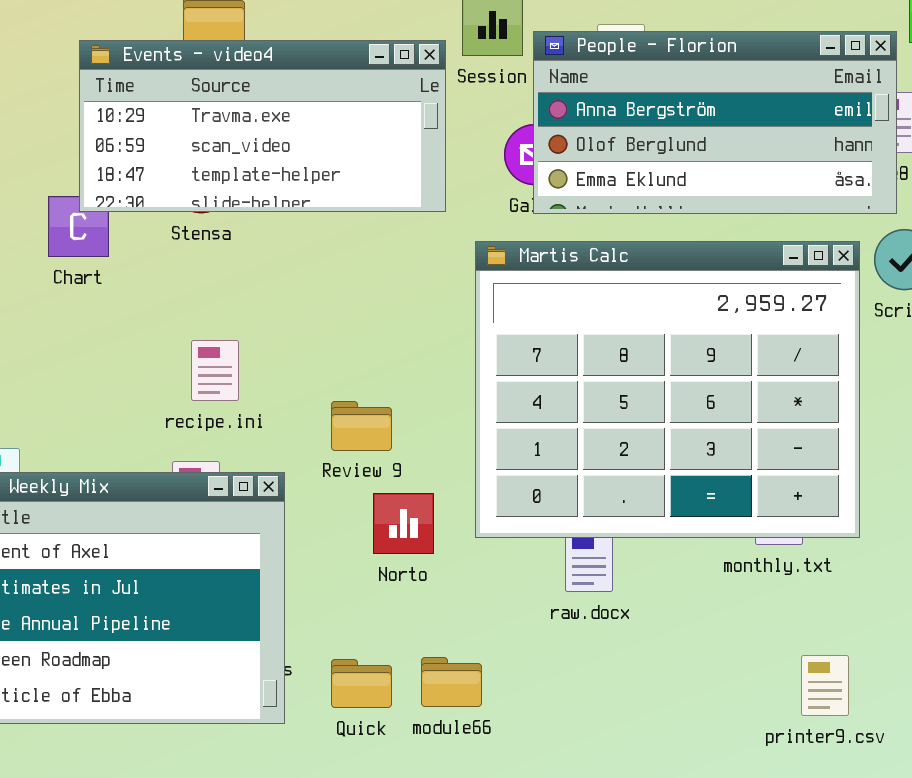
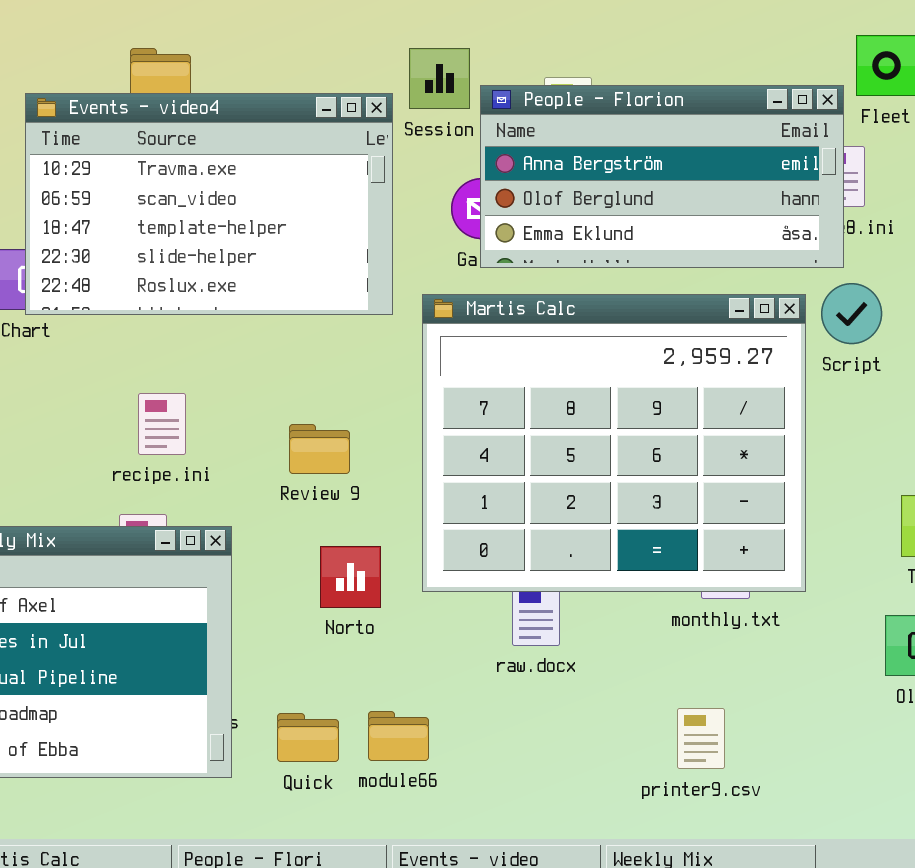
Events - video4: [79,40,446,212] -> [25,93,393,315], resized
Review 9: [331,401,392,451] -> [289,424,350,474], moved
printer9.csv: [801,655,849,716] -> [677,708,725,769], moved

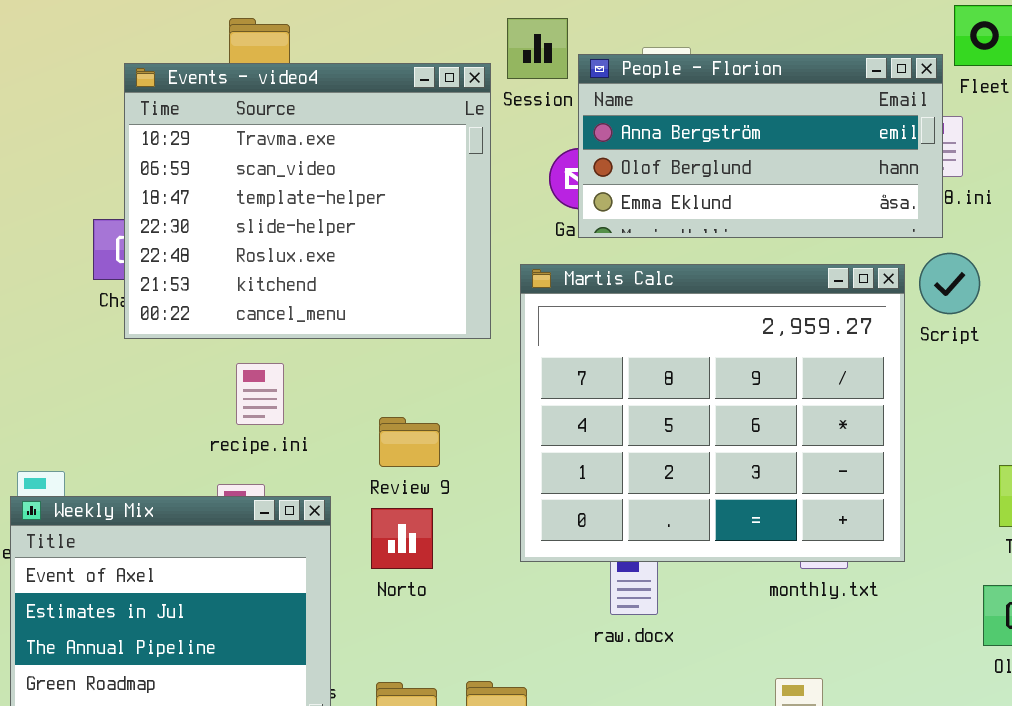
Events - video4: [25,93,393,315] -> [124,63,491,339], resized
Review 9: [289,424,350,474] -> [379,417,440,467], moved
Norto: [320,546,381,608] -> [371,508,433,569], moved

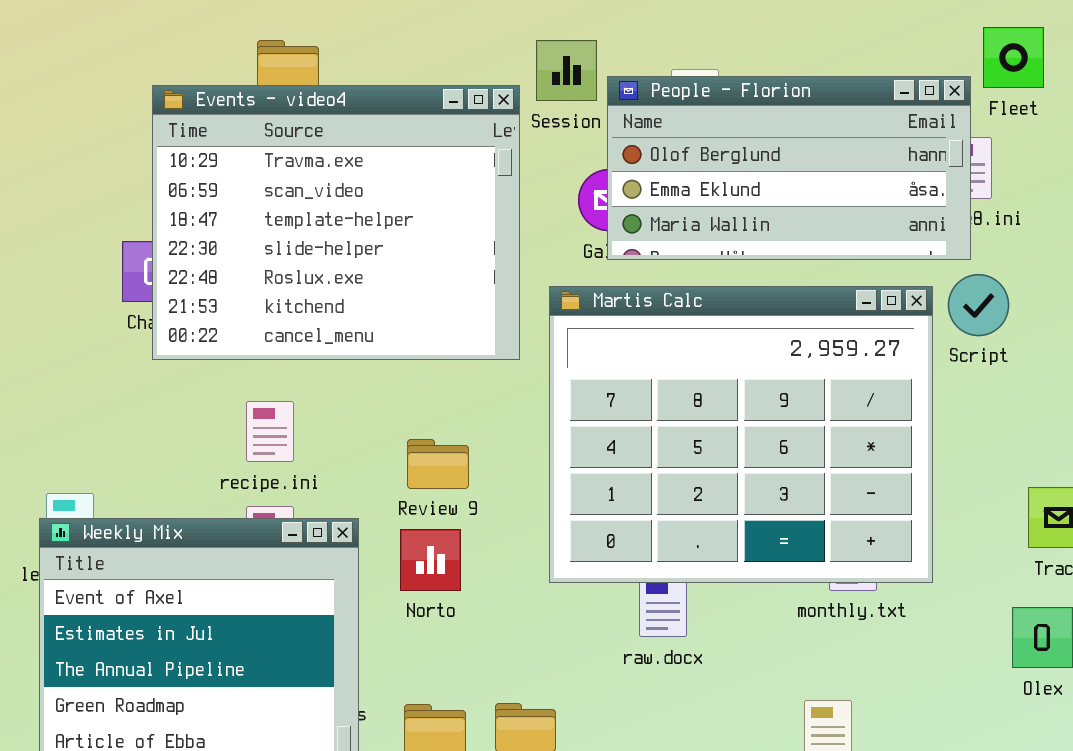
People - Florion: [578,54,943,238] -> [607,76,971,260], scrolled down 1 row
recipe.ini: [236,363,284,425] -> [246,401,294,462], moved

